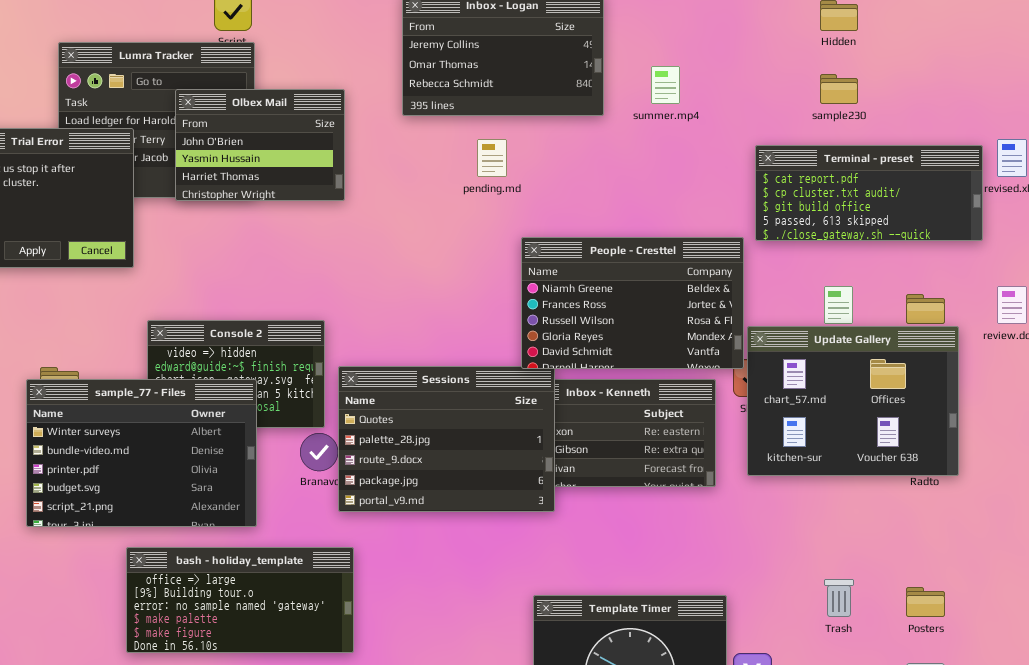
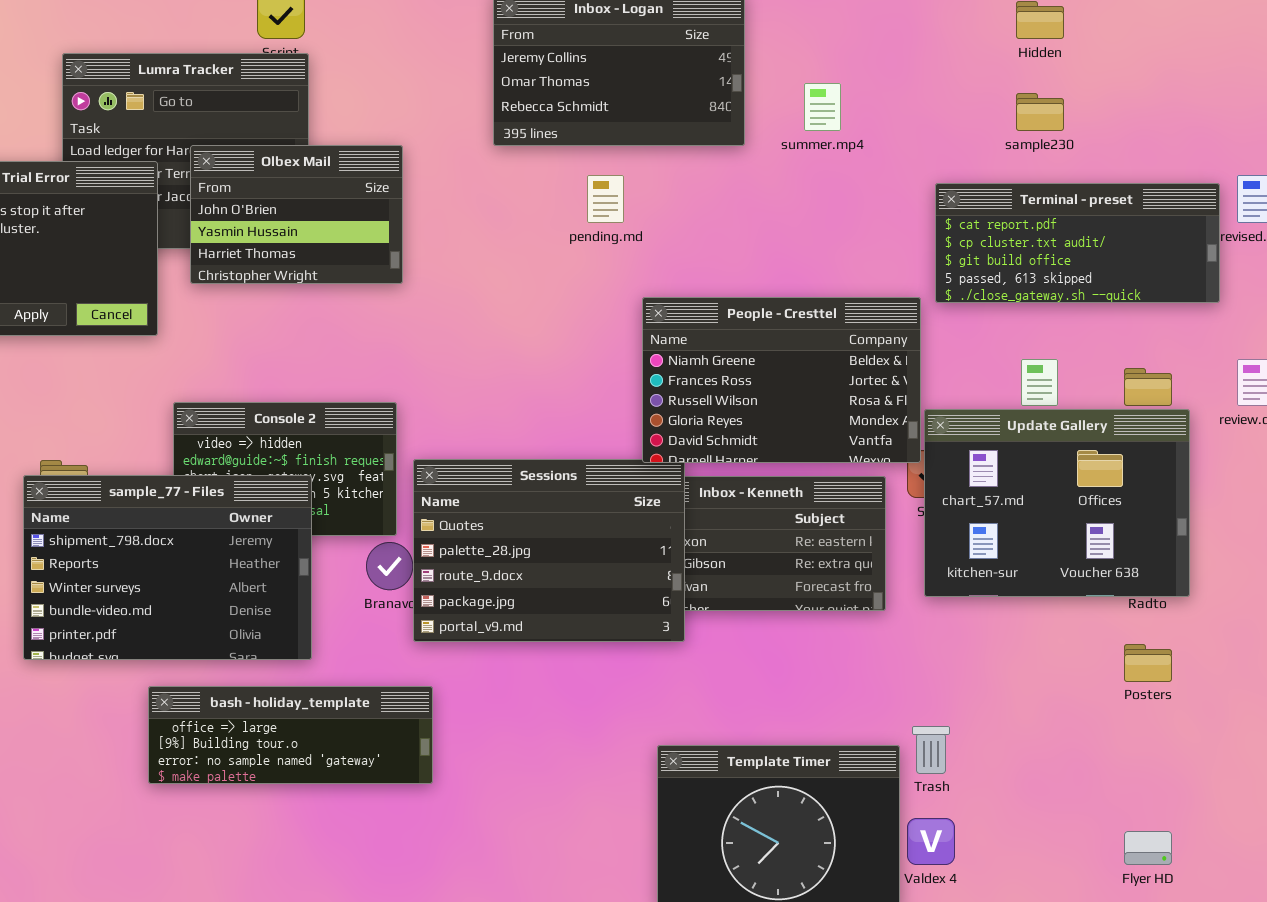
Olbex Mail: [175,89,345,201] -> [190,145,403,284], moved
sample_77 - Files: [26,379,257,527] -> [23,475,312,660], scrolled up 2 rows
bash - holiday_template: [126,547,354,653] -> [148,686,433,784], resized
Trash: [824,579,854,617] -> [912,726,950,774], moved
Posters: [906,587,945,617] -> [1124,644,1172,682], moved

